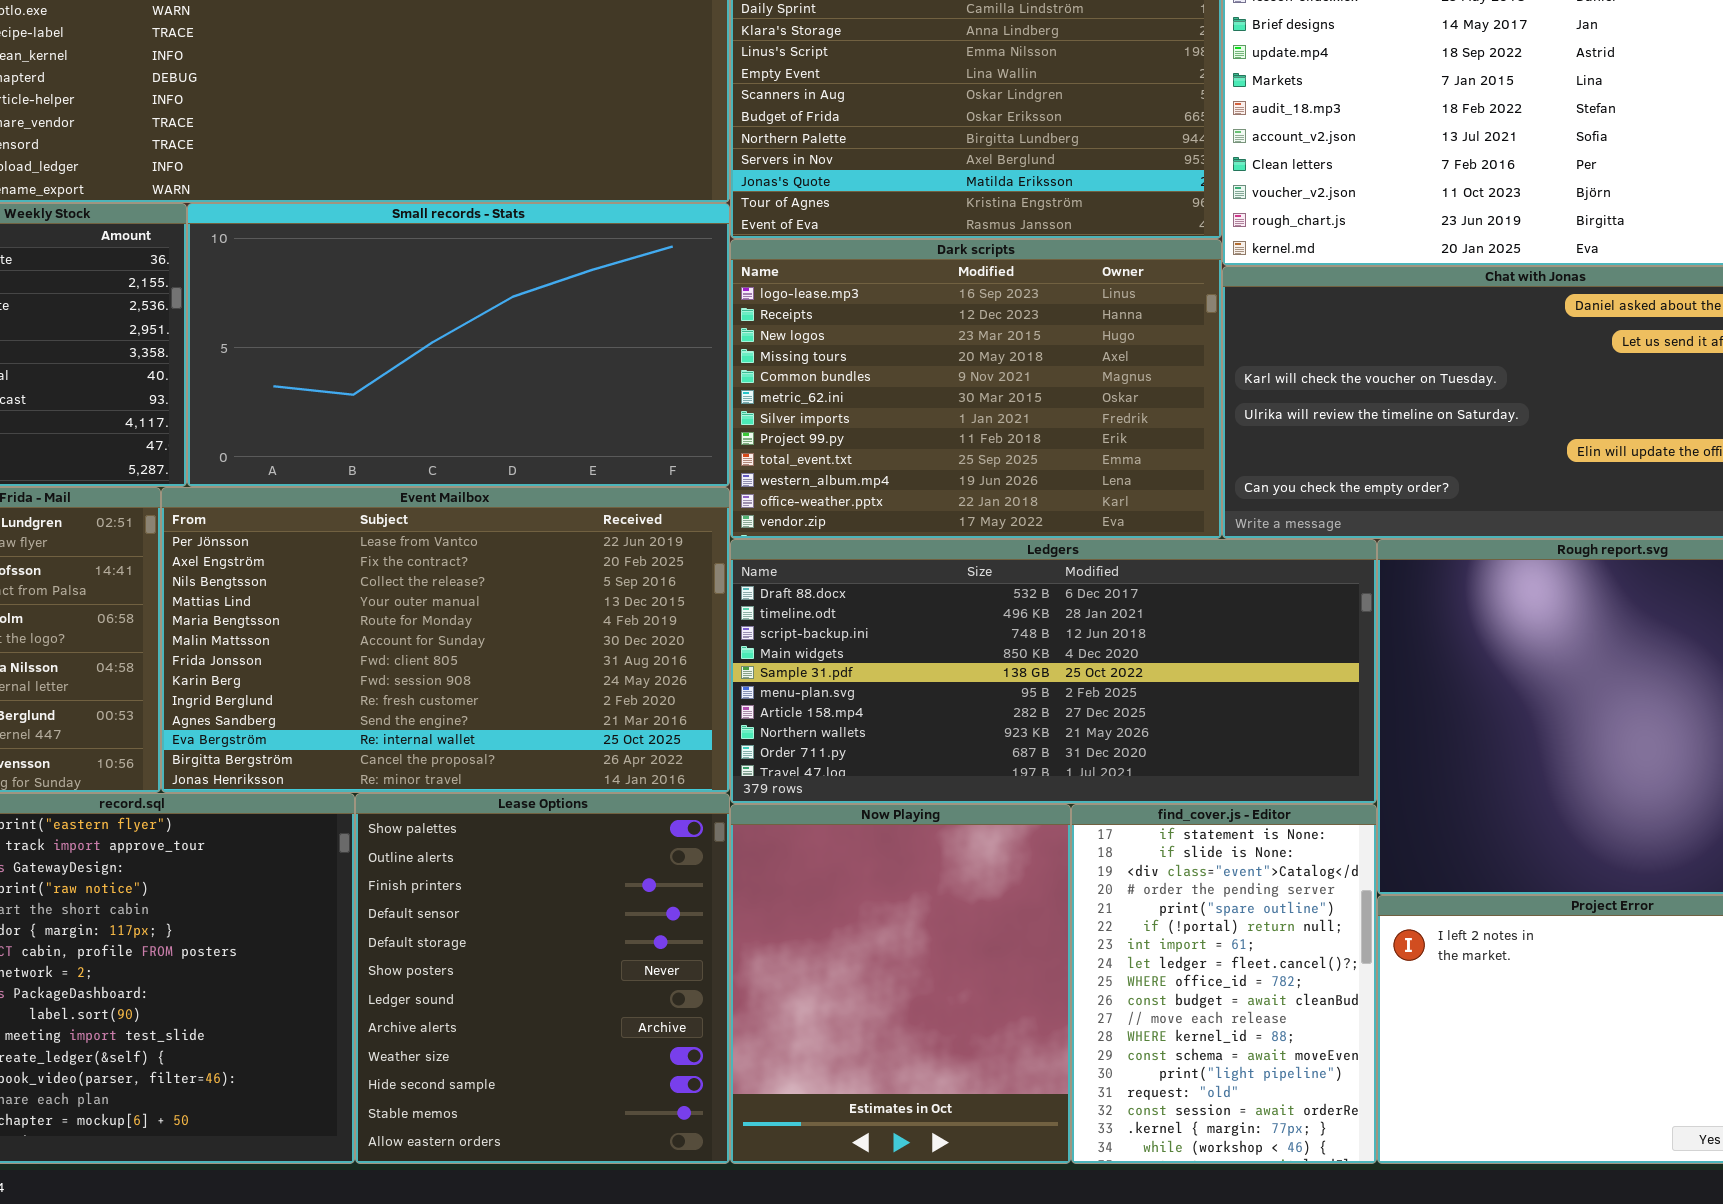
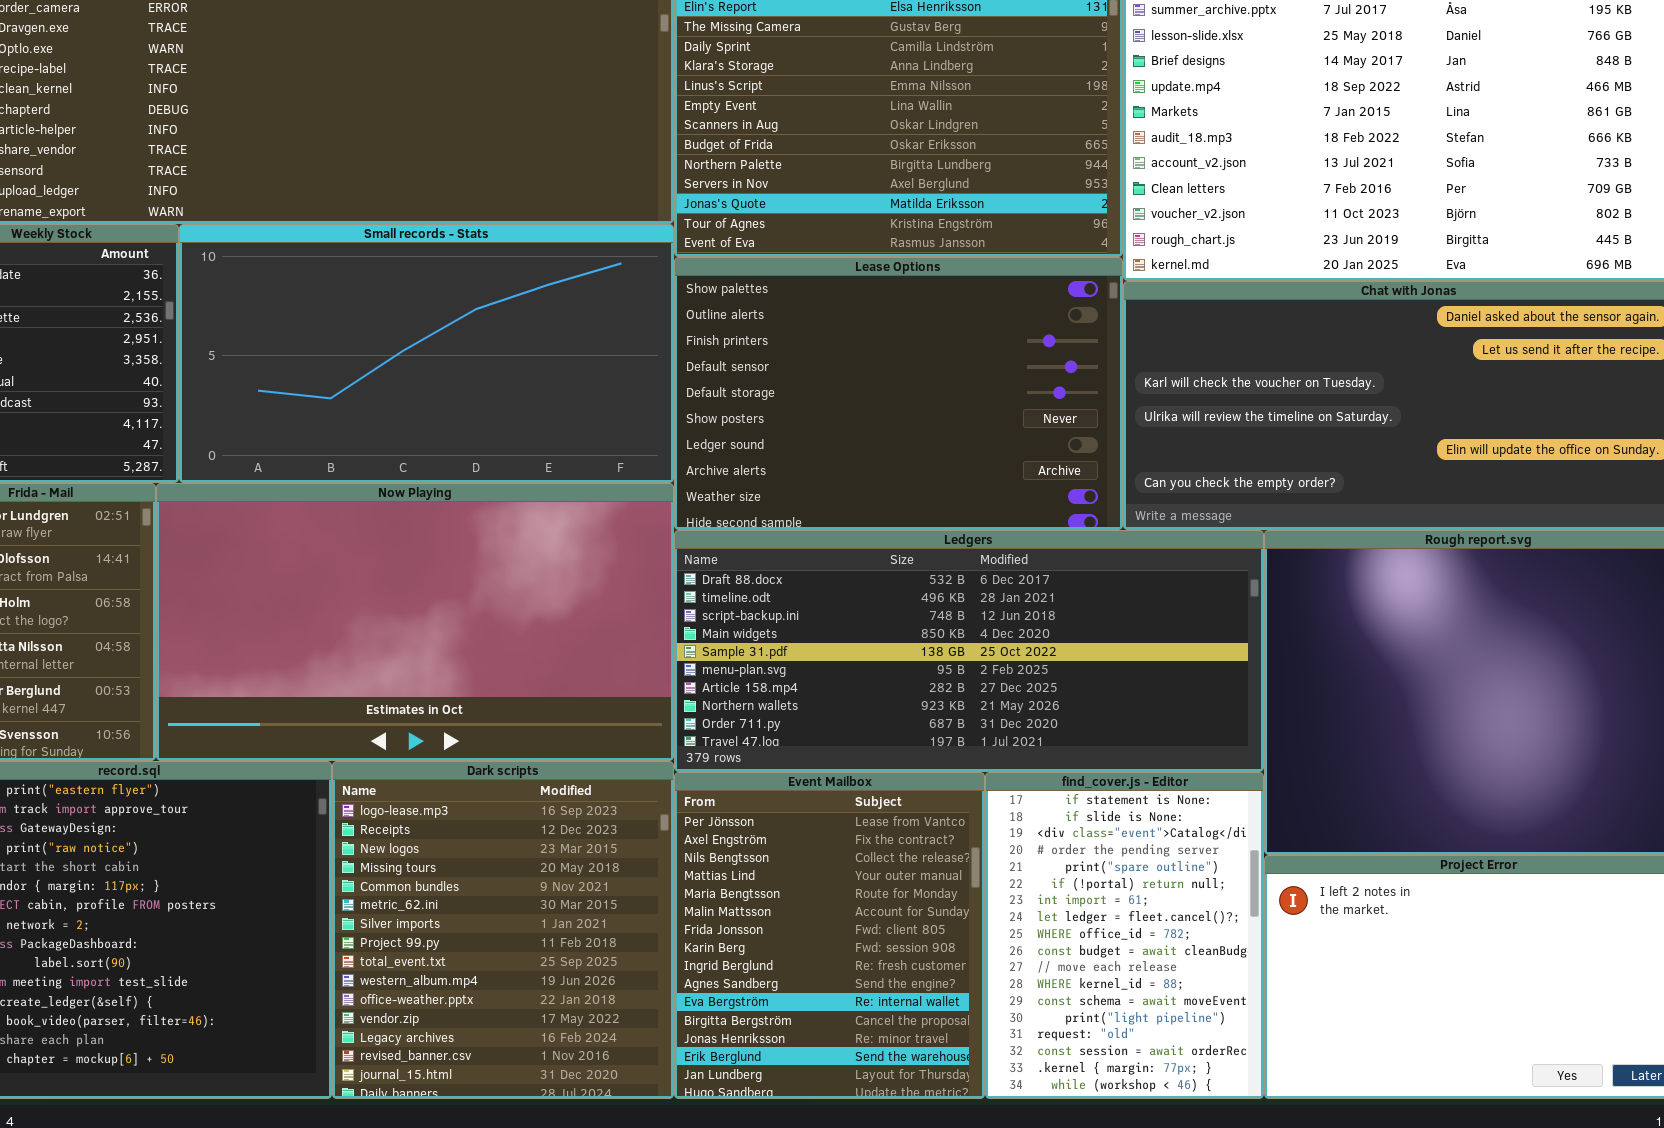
Dark scripts: [730,239,1222,539] -> [332,761,674,1099], moved, resized
Event Mailbox: [161,487,730,793] -> [674,772,985,1099], moved, resized
Lease Options: [355,793,730,1164] -> [674,257,1123,530], moved, resized
Now Playing: [730,804,1071,1164] -> [156,483,674,761], moved, resized

